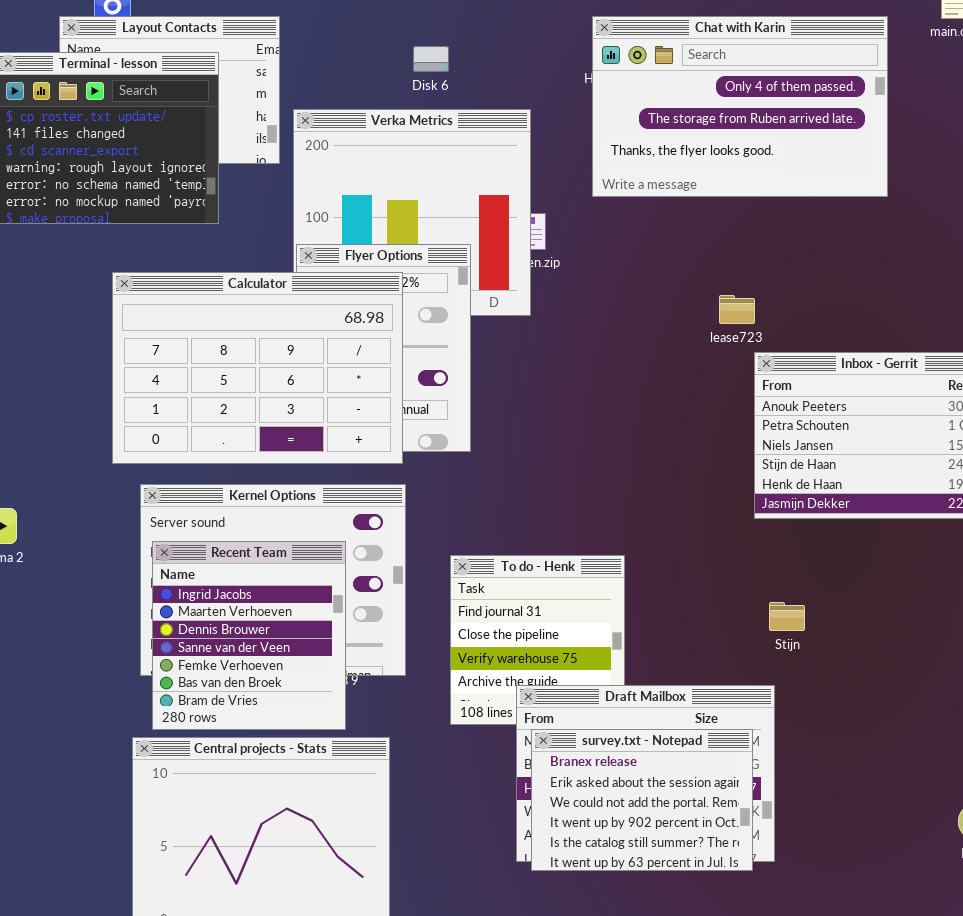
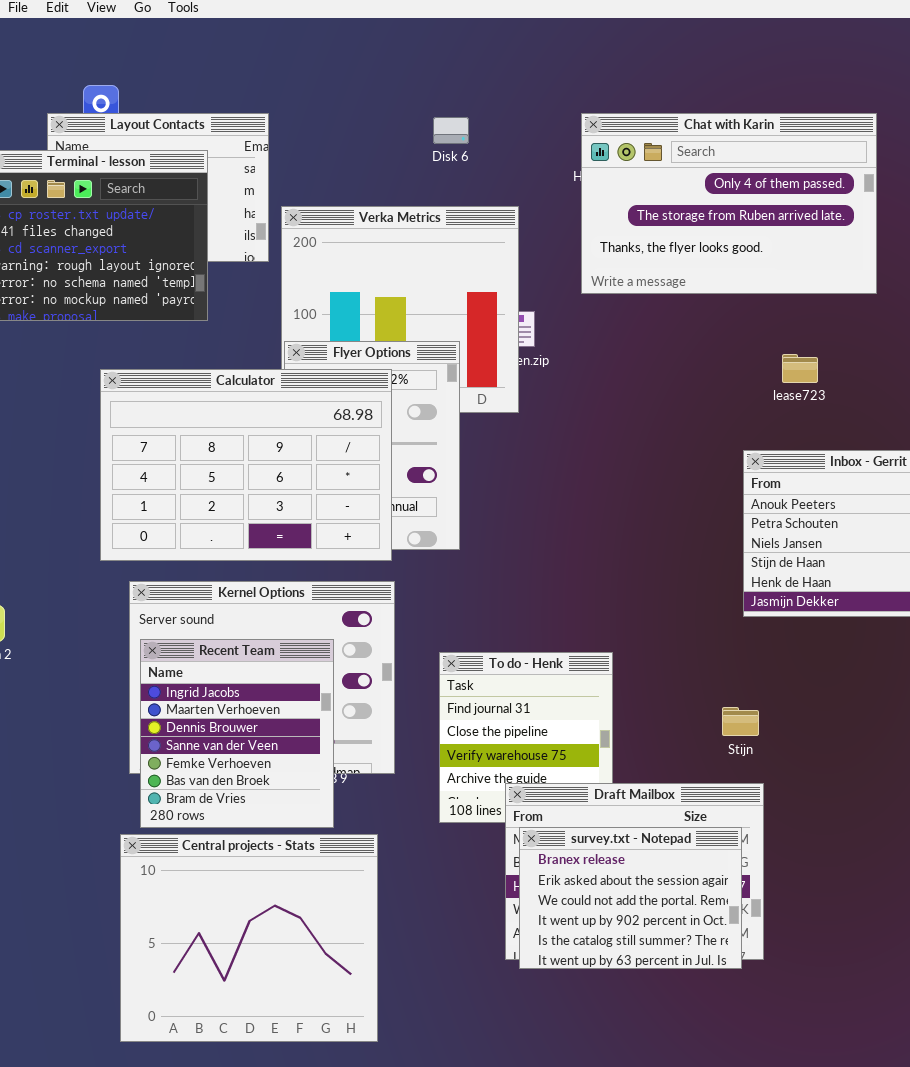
Disk 6: [413,46,449,72] -> [433,117,469,144], moved
lease723: [719,295,755,324] -> [782,354,818,383], moved
Stijn: [769,602,805,631] -> [722,707,759,736], moved

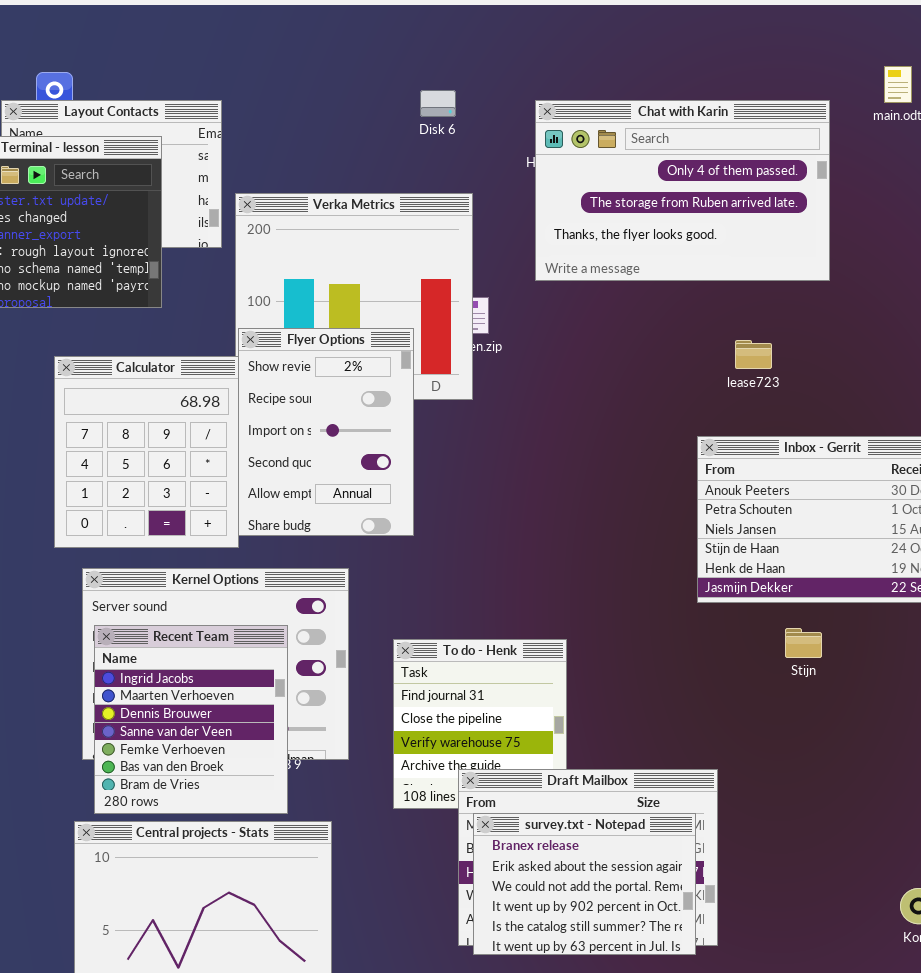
Disk 6: [433,117,469,144] -> [420,90,456,117], moved
Calculator: [100,369,392,561] -> [54,356,239,548], resized
Stijn: [722,707,759,736] -> [785,628,822,658], moved

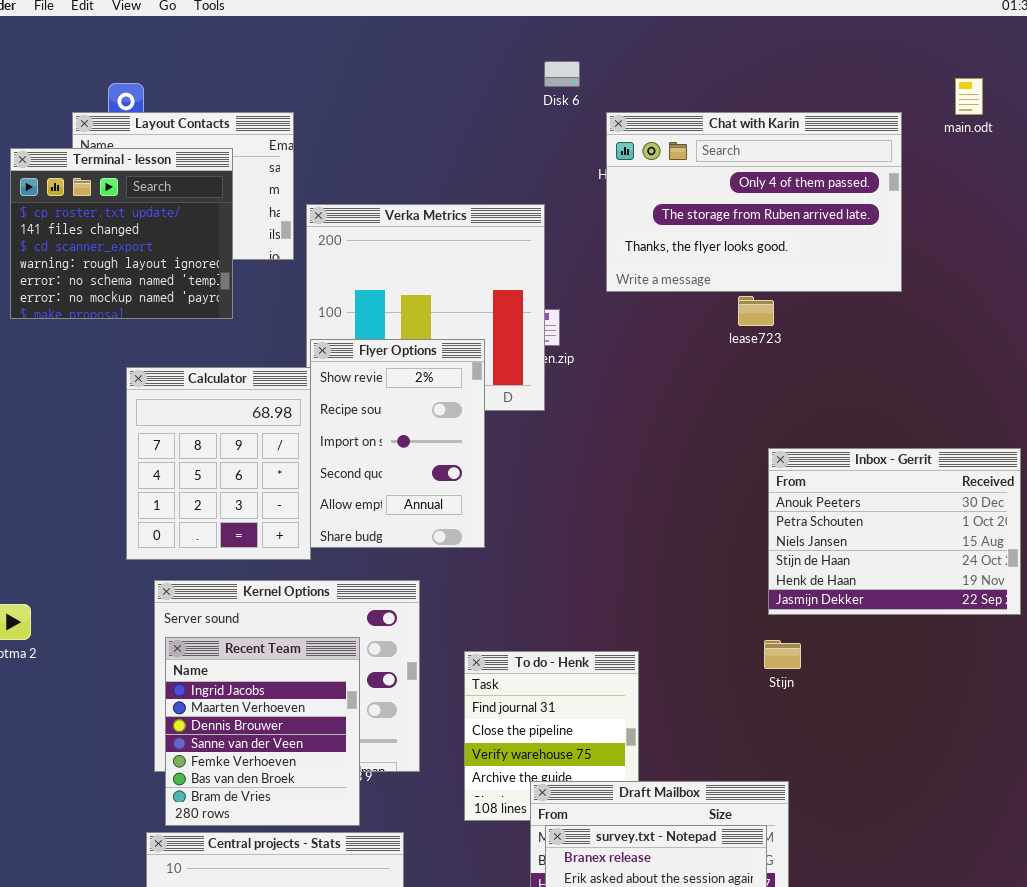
Disk 6: [420,90,456,117] -> [544,61,580,87], moved
lease723: [735,340,772,369] -> [738,296,774,326], moved
Stijn: [785,628,822,658] -> [764,640,801,669], moved

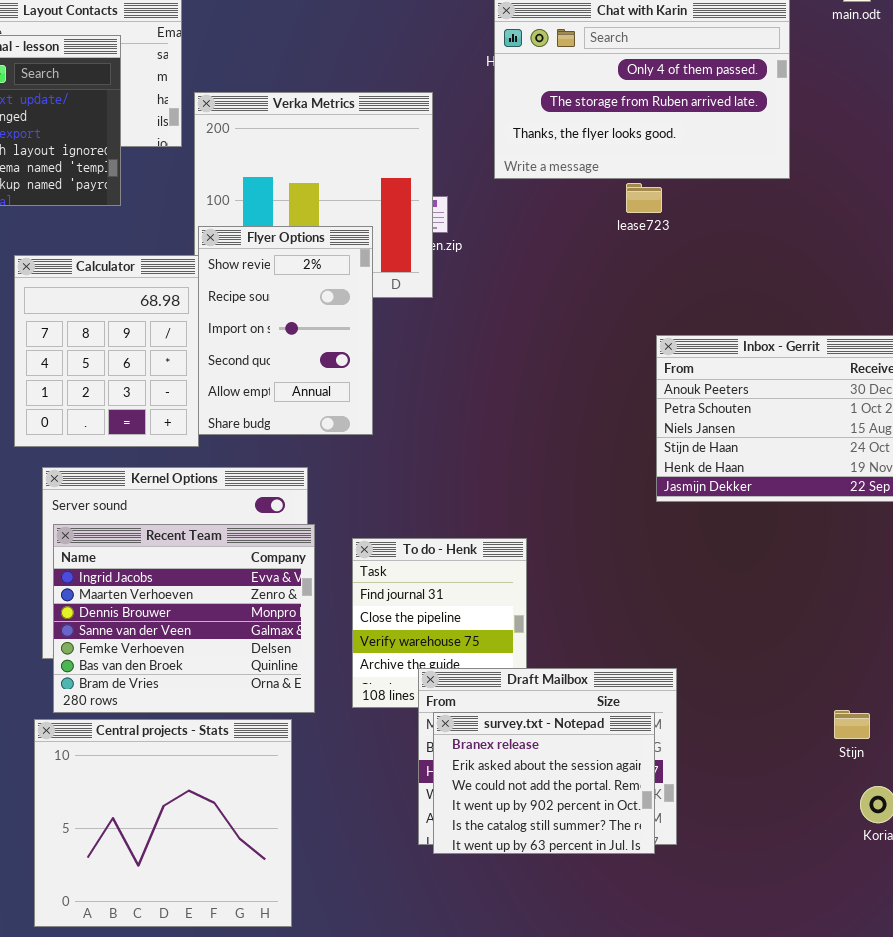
Recent Team: [165,637,360,826] -> [53,524,315,713], resized
Stijn: [764,640,801,669] -> [834,710,870,739], moved

